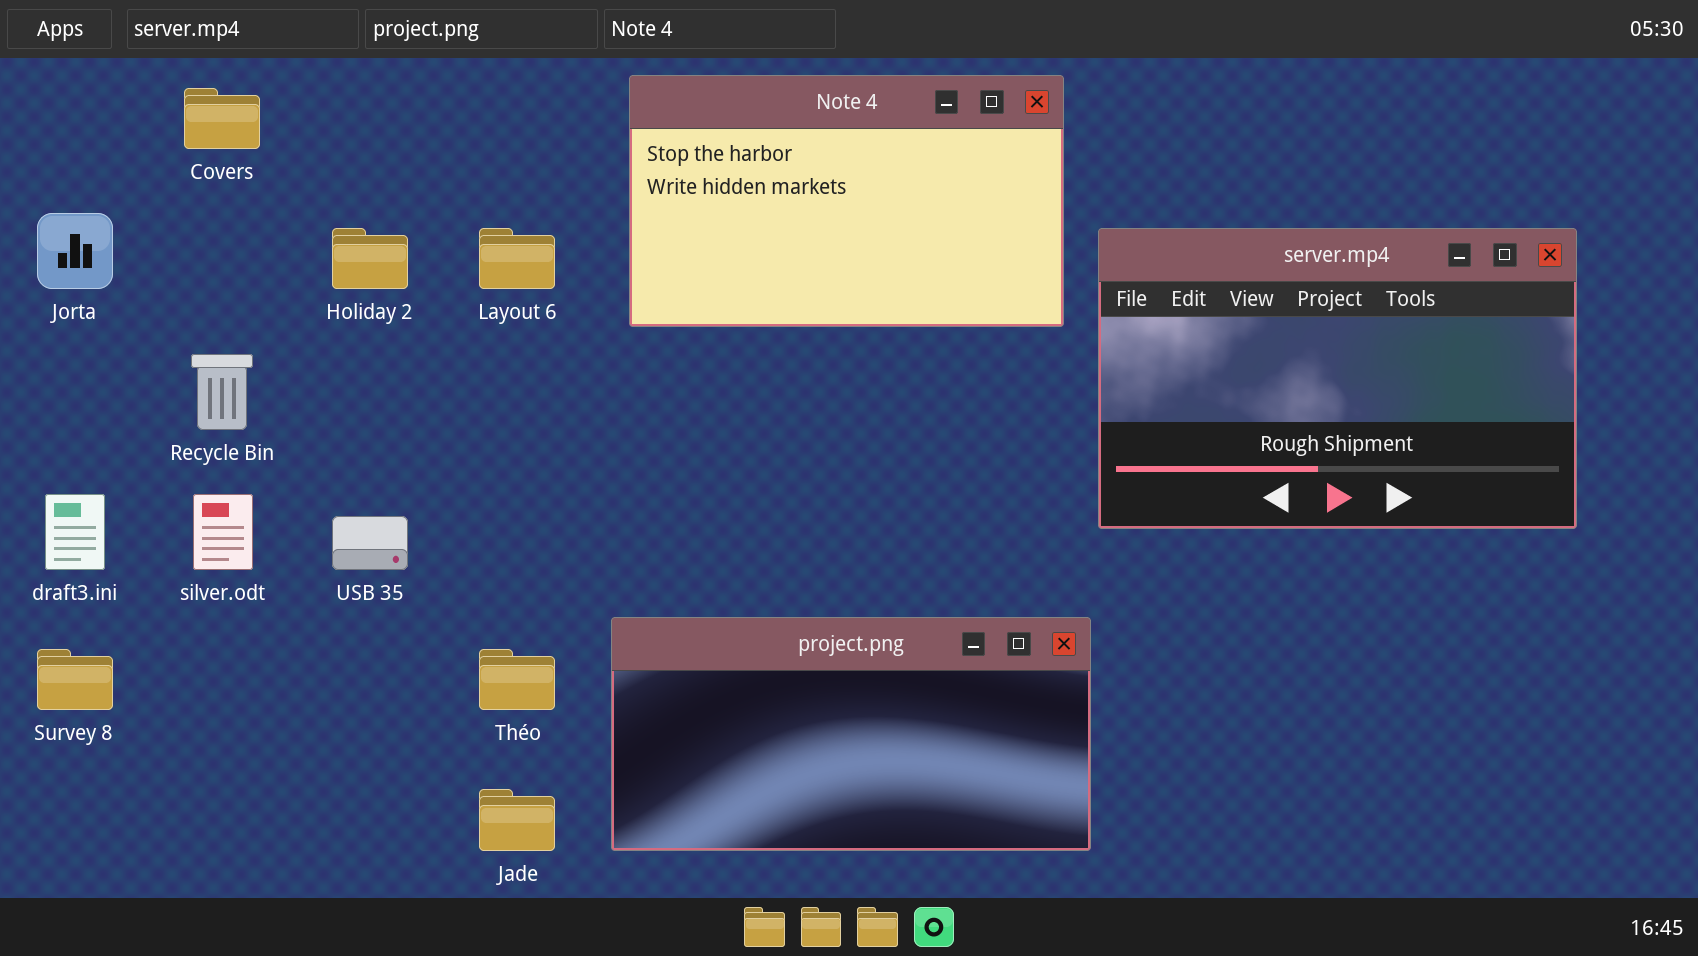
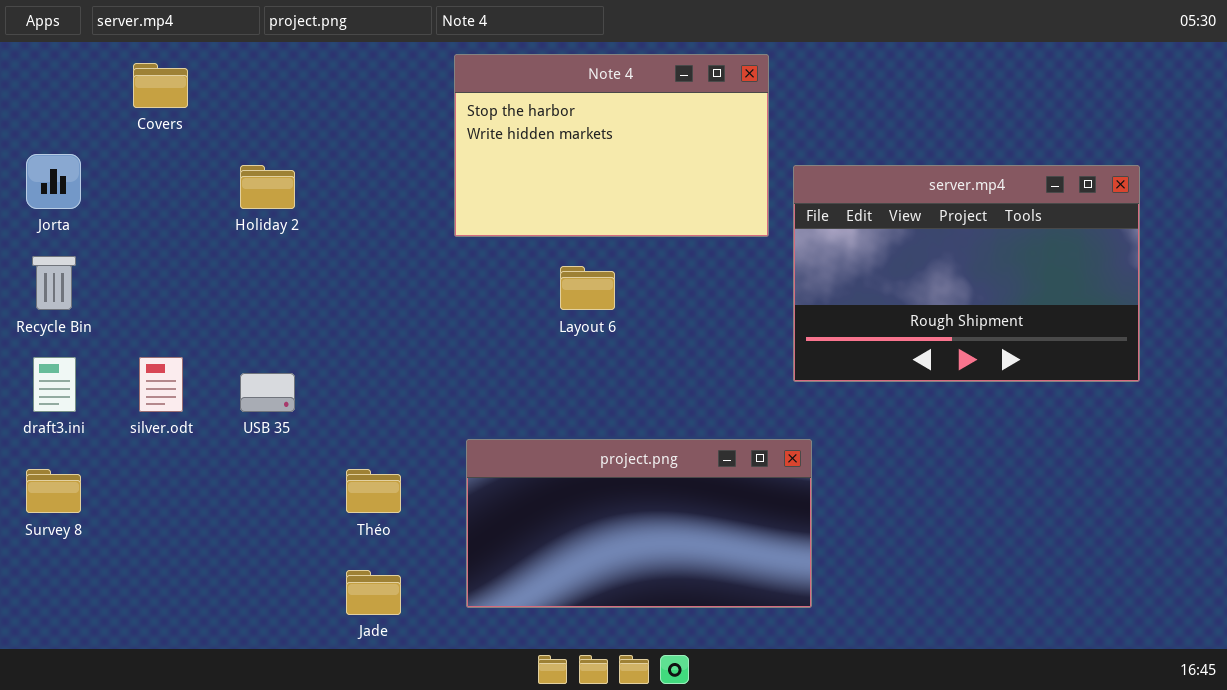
Layout 6: [479,228,555,289] -> [560,266,615,310], moved
Recycle Bin: [191,354,253,430] -> [32,256,76,310], moved
project.png: [611,617,1091,851] -> [466,439,812,608], moved

